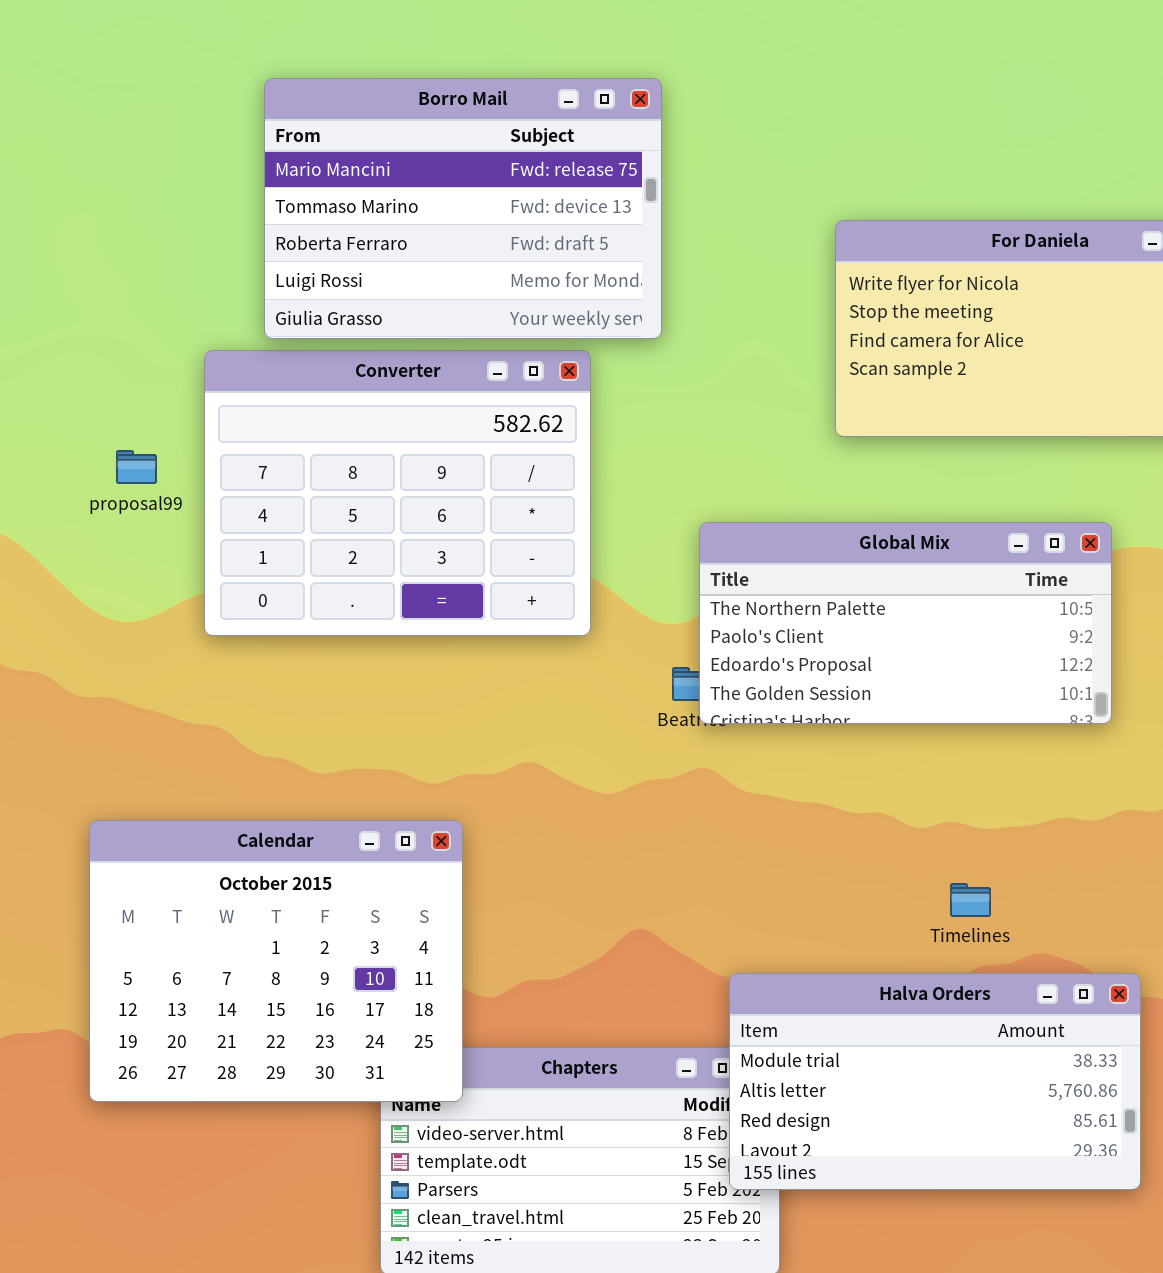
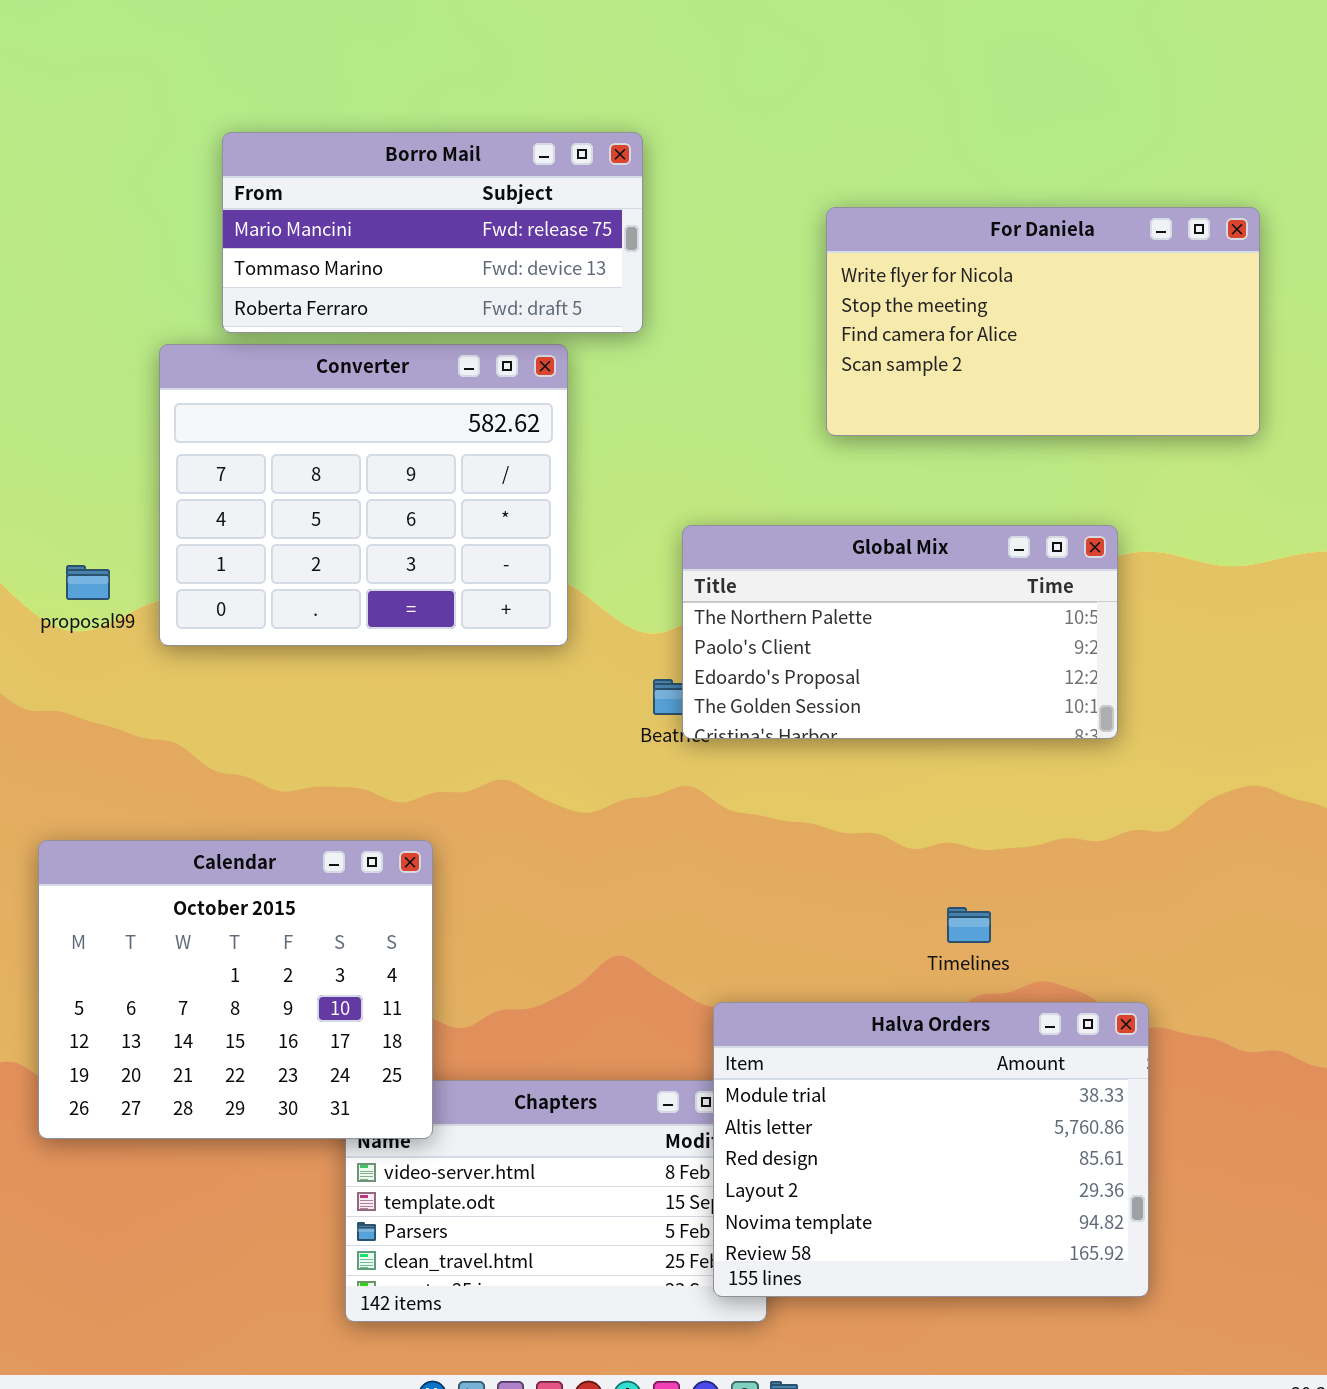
Borro Mail: [264,78,662,339] -> [222,132,643,333], resized
proposal99: [116,450,157,484] -> [66,565,110,600], moved
Halva Orders: [729,973,1141,1190] -> [713,1002,1149,1297], resized

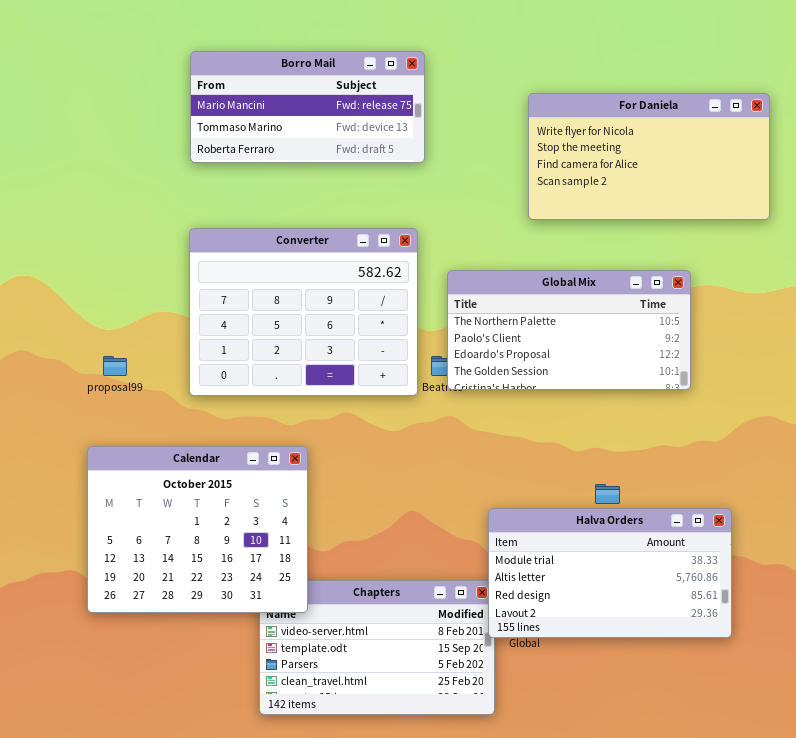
Converter: [159,344,568,646] -> [189,228,418,396], moved
proposal99: [66,565,110,600] -> [103,356,127,376], moved
Halva Orders: [713,1002,1149,1297] -> [488,508,732,638], moved, resized

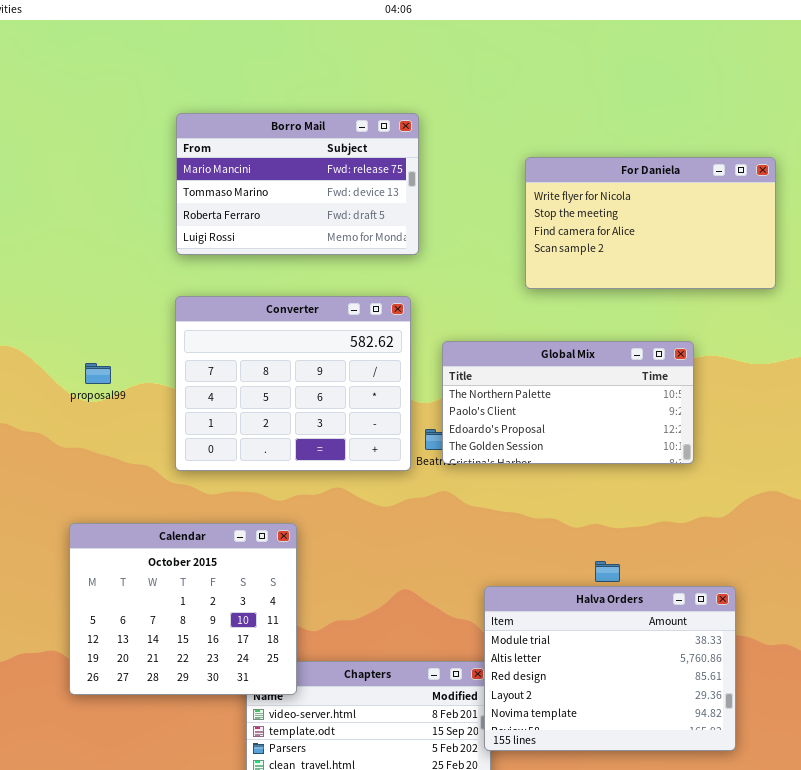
Borro Mail: [190,51,425,163] -> [176,113,419,255], resized
proposal99: [103,356,127,376] -> [85,363,111,384], moved
Halva Orders: [488,508,732,638] -> [484,586,736,751], resized

